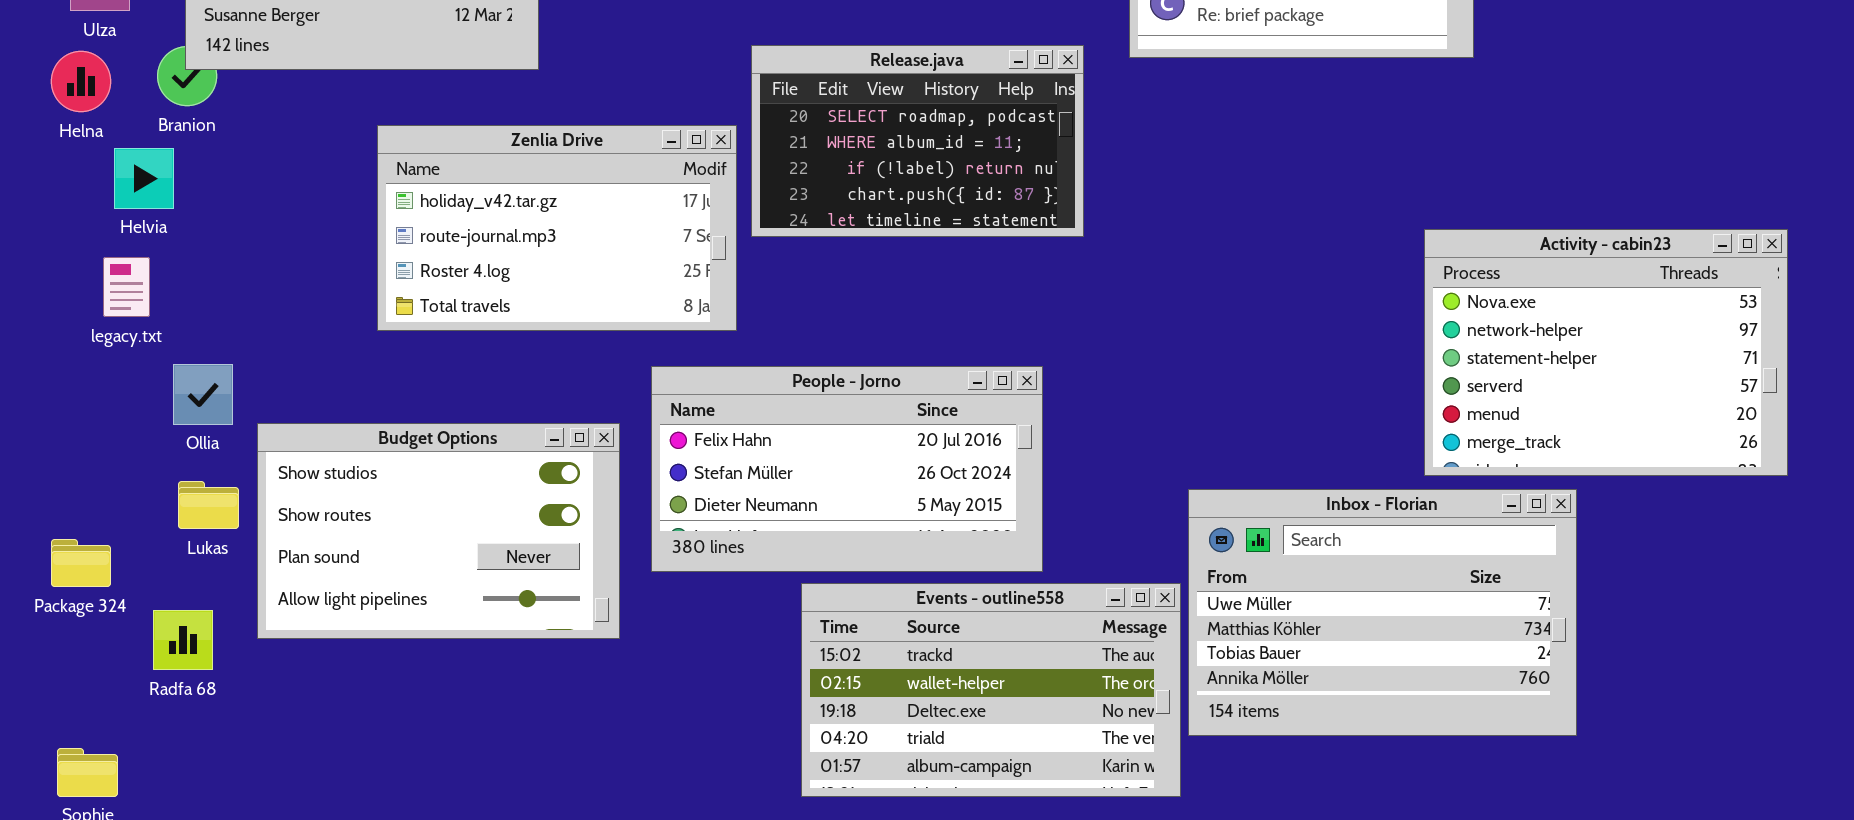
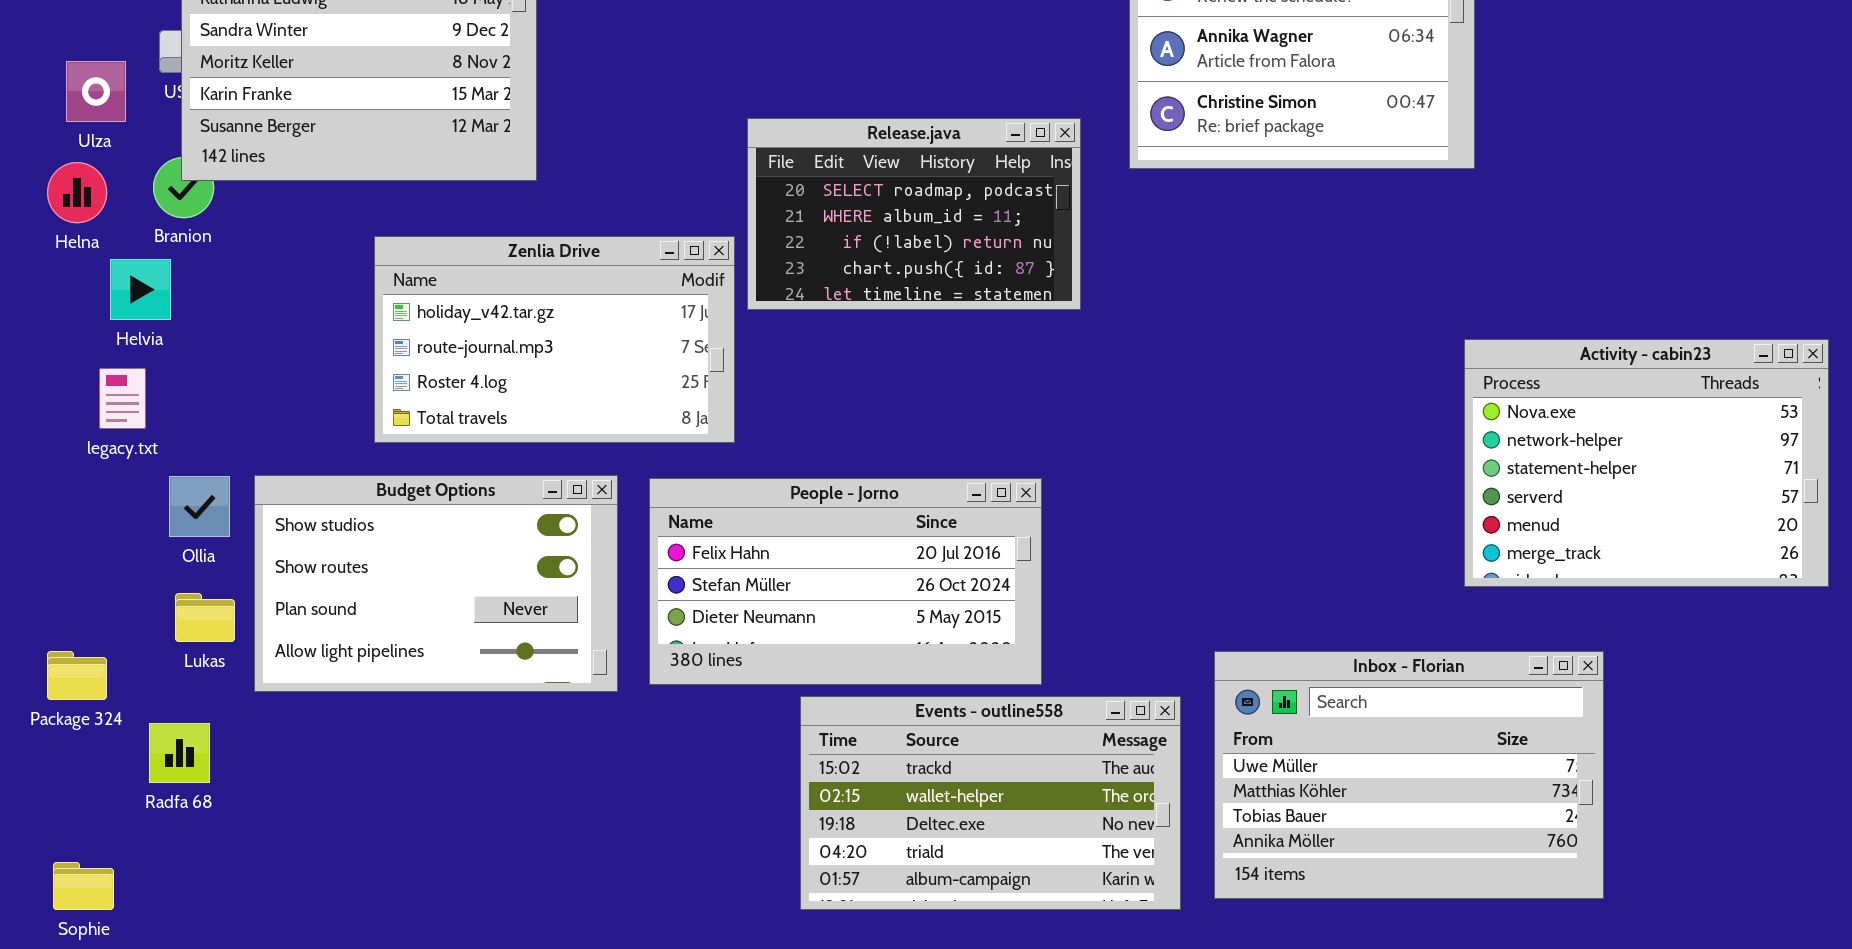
Release.java: [751,45,1084,237] -> [747,118,1081,310], moved
Activity - cabin23: [1424,229,1788,476] -> [1464,339,1829,587], moved
Budget Options: [257,423,620,639] -> [254,475,618,692], moved
Inbox - Florian: [1188,489,1577,736] -> [1214,651,1604,899], moved

